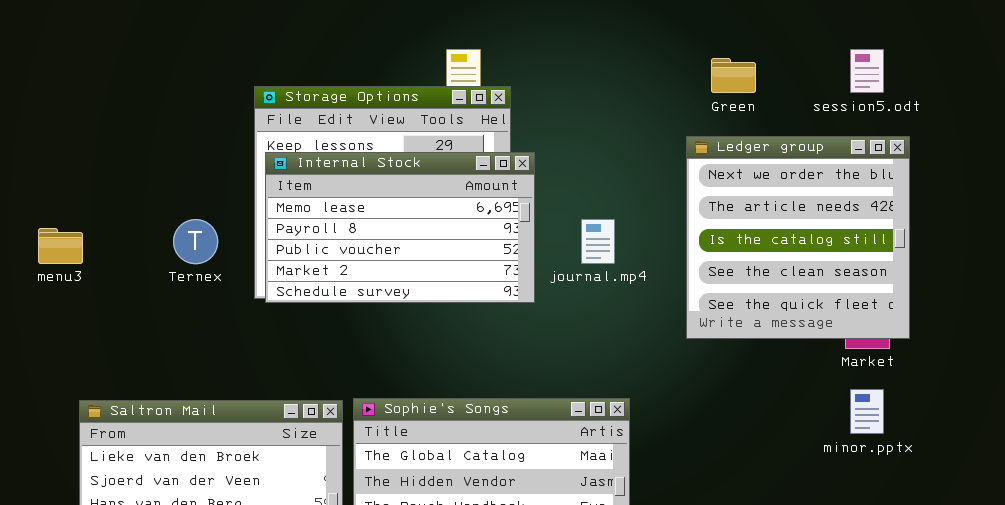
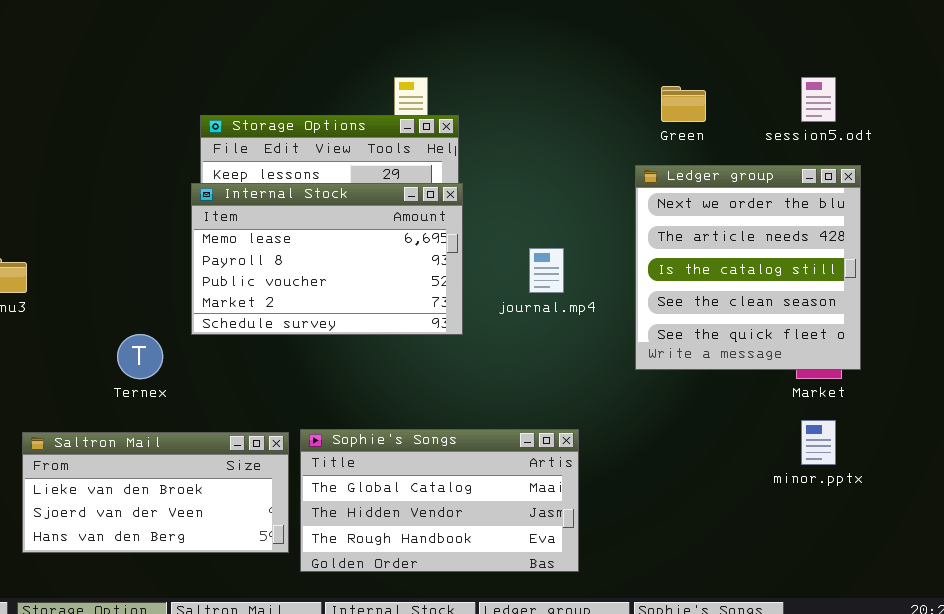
Internal Stock: [265,152,535,303] -> [191,183,463,335], moved
Ternex: [173,219,218,264] -> [117,334,163,379], moved

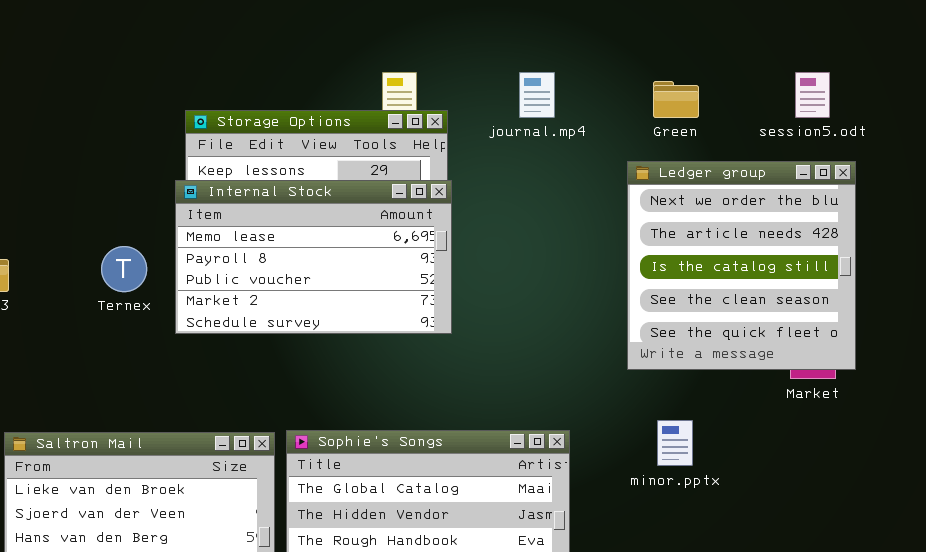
journal.mp4: [529,248,564,293] -> [519,72,555,118], moved
Ternex: [117,334,163,379] -> [101,246,147,292], moved
minor.pptx: [801,420,836,465] -> [657,420,693,466], moved

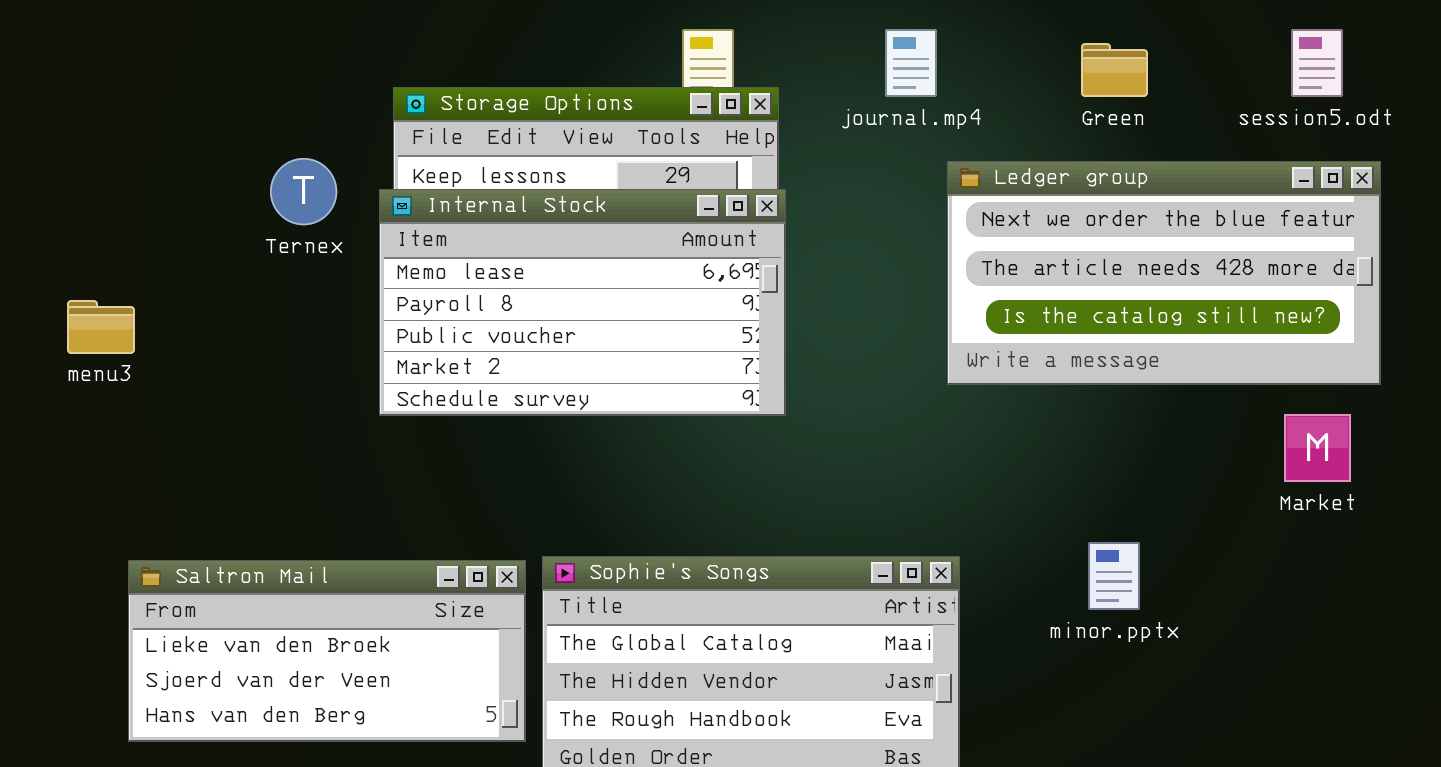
Ledger group: [627,161,856,370] -> [947,161,1381,385], resized
Ternex: [101,246,147,292] -> [270,158,337,225], moved

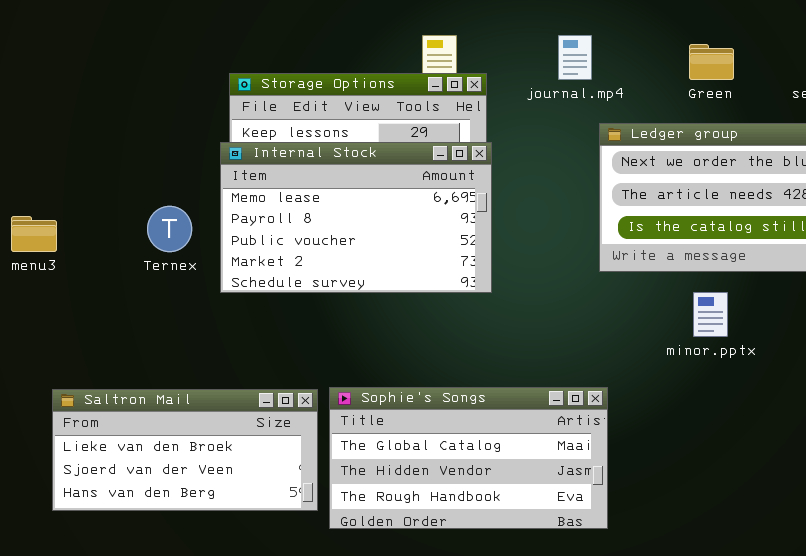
Ternex: [270,158,337,225] -> [147,206,192,252], moved
minor.pptx: [1088,542,1140,610] -> [693,292,728,337], moved

